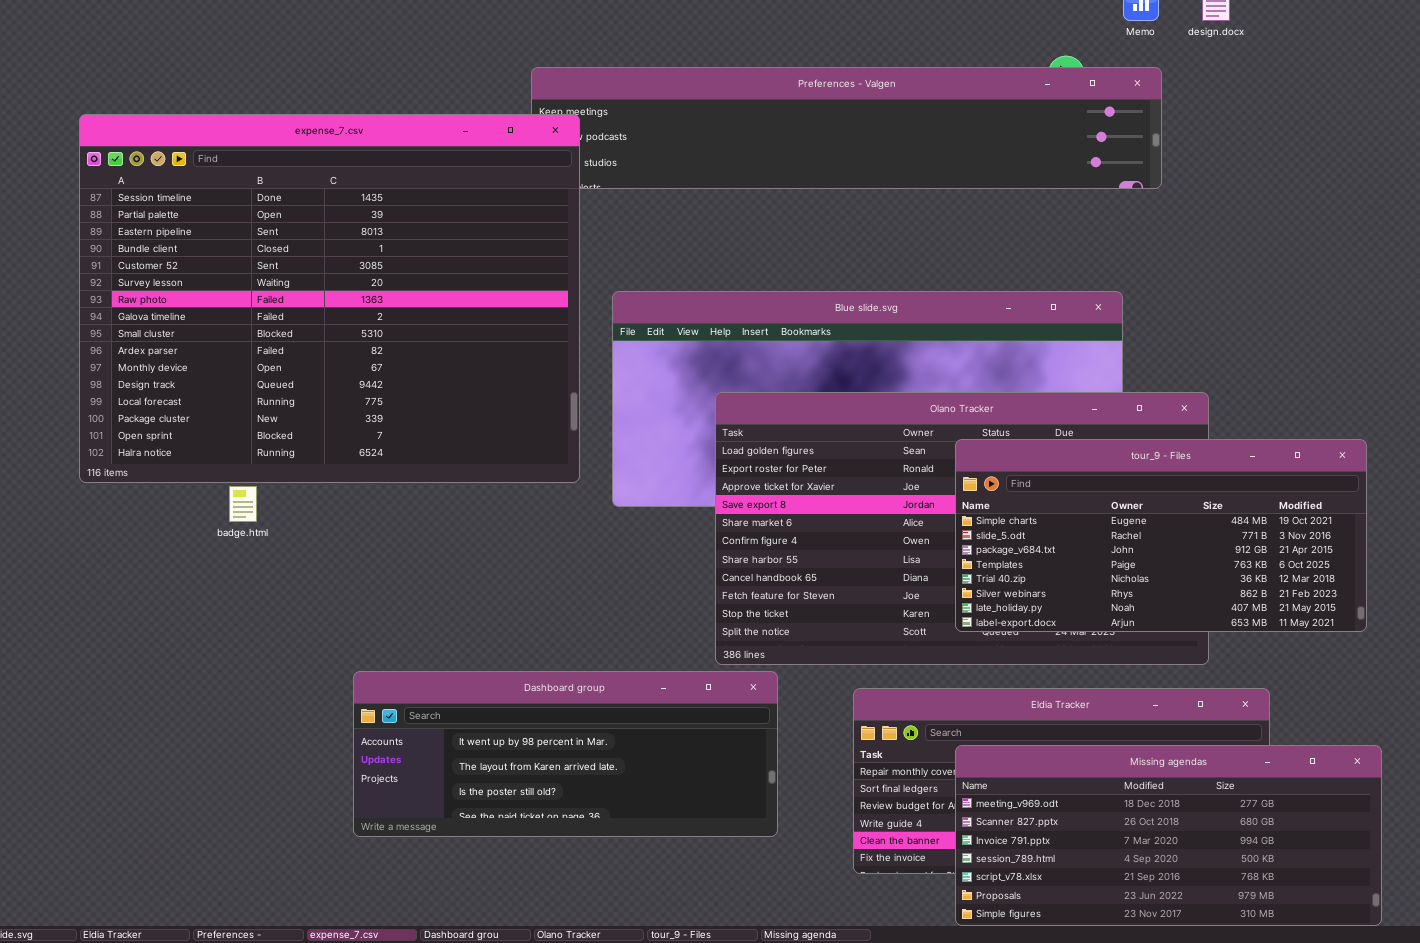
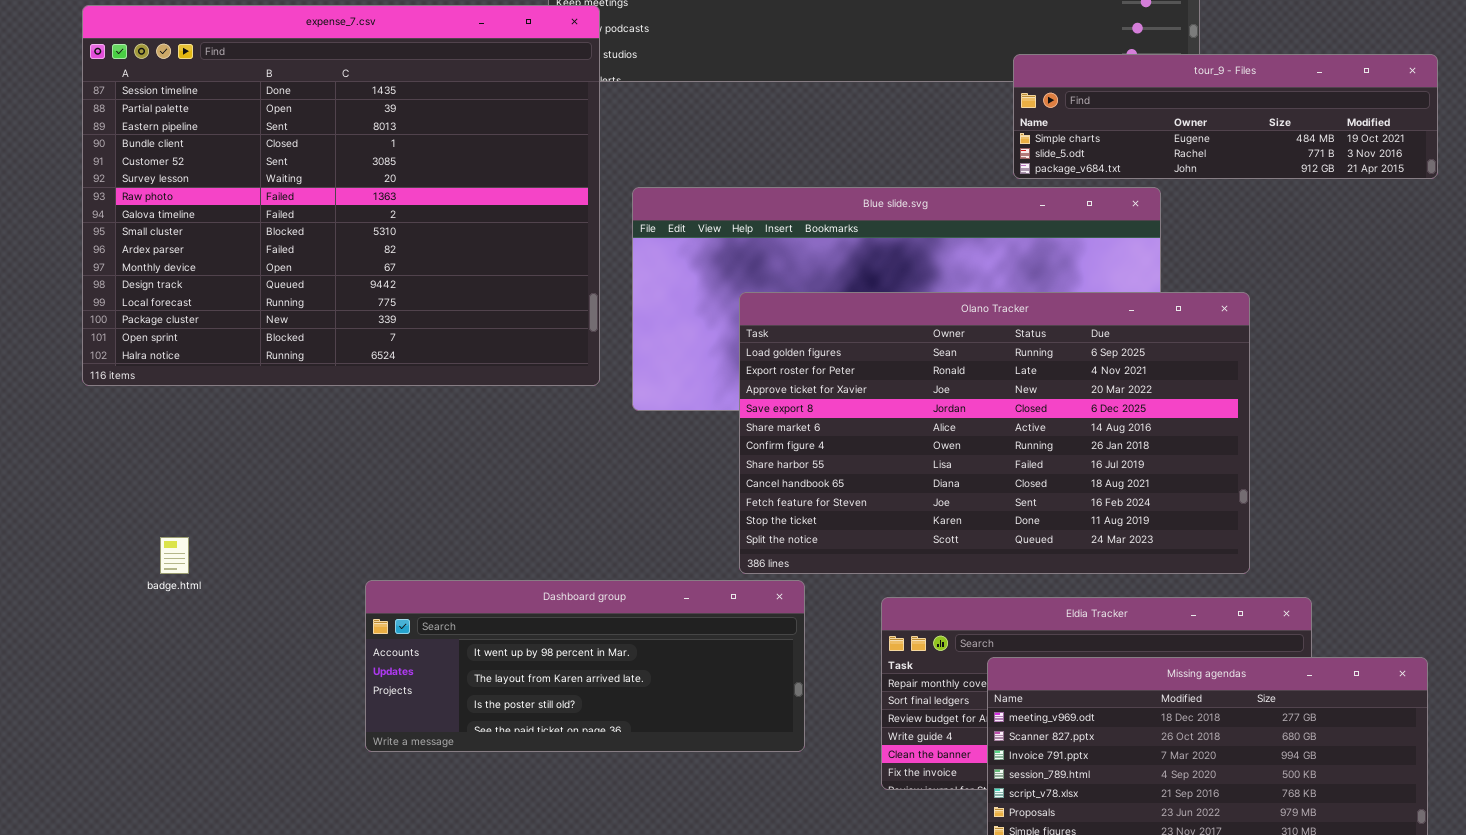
tour_9 - Files: [955,439,1367,632] -> [1013,54,1438,179], moved, resized
badge.html: [229,486,257,522] -> [160,537,189,574], moved

